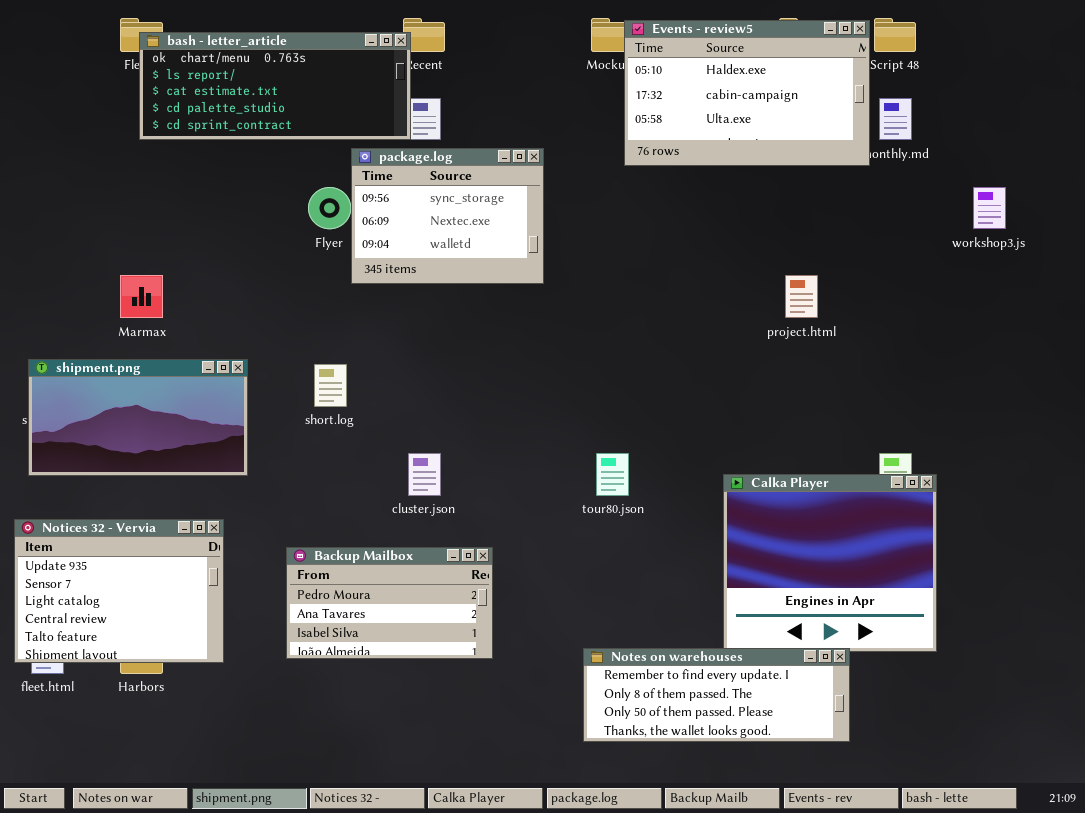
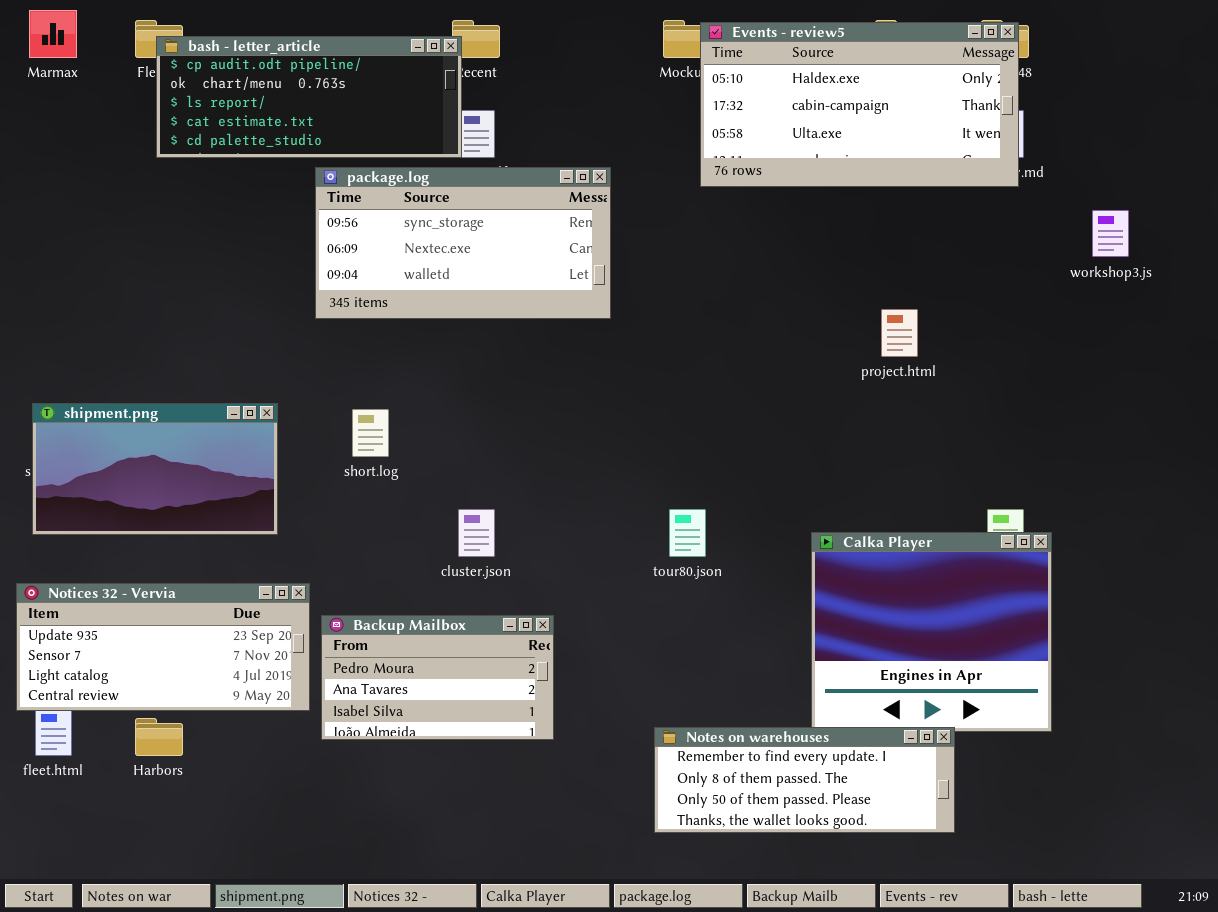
Events - review5: [624,20,870,166] -> [700,22,1019,187], resized
bash - letter_article: [139,32,411,140] -> [156,36,462,158], scrolled up 1 row
package.log: [351,148,544,284] -> [315,167,611,319], resized
Marmax: [120,275,163,318] -> [29,10,77,58], moved
Notices 32 - Vervia: [14,519,224,663] -> [16,583,310,711], resized

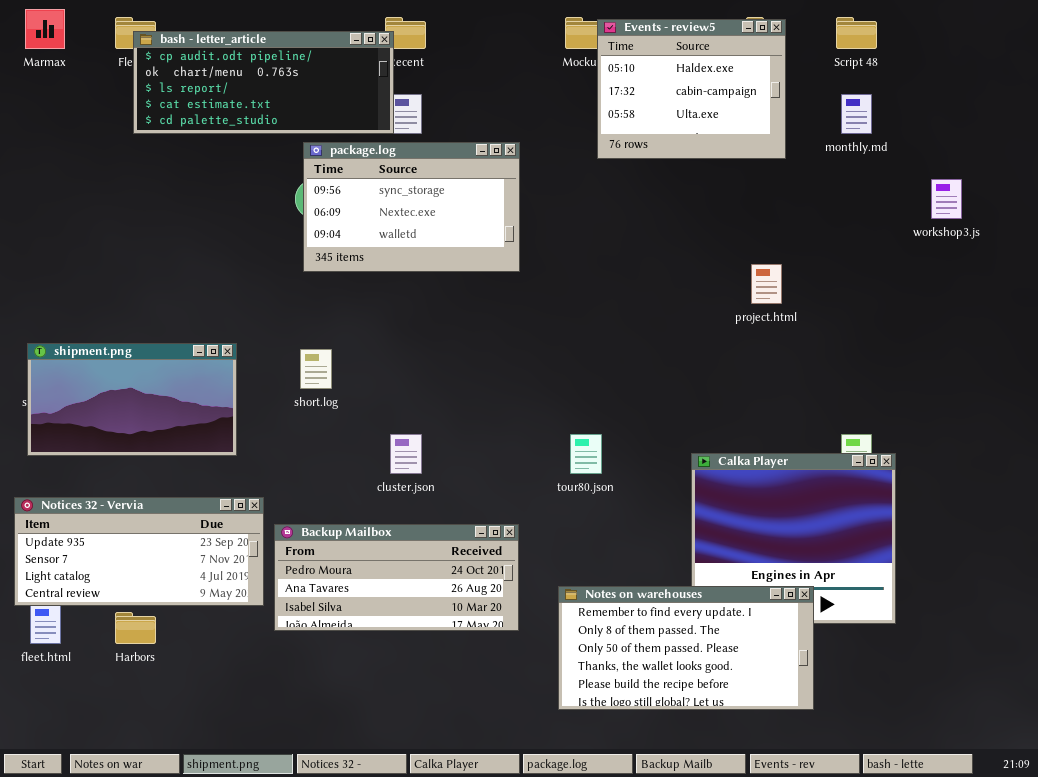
Events - review5: [700,22,1019,187] -> [597,19,786,159], resized
package.log: [315,167,611,319] -> [303,142,520,272], resized
Backup Mailbox: [321,615,554,740] -> [274,524,519,631], resized
Notes on warehouses: [654,727,955,833] -> [558,586,814,710], resized

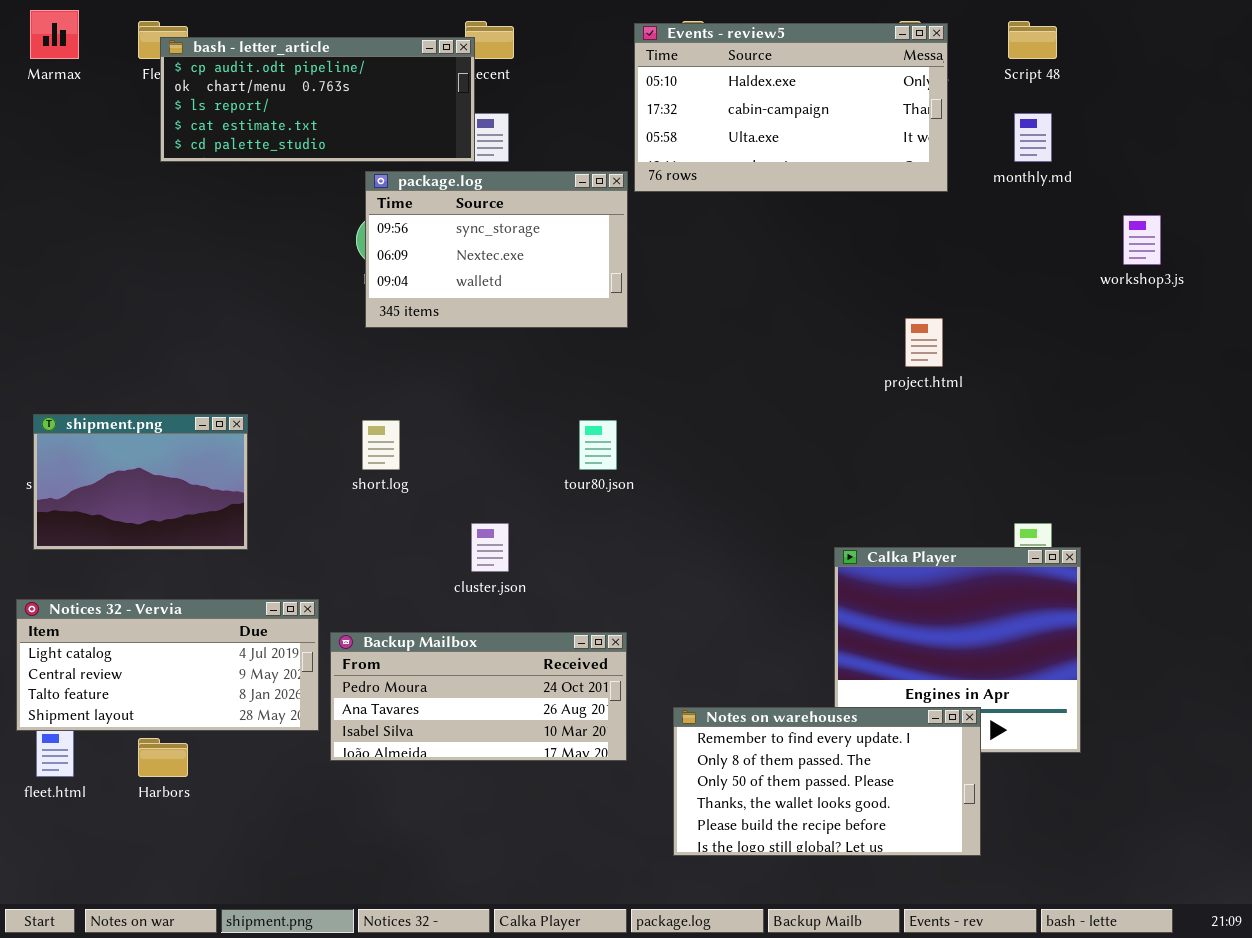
Events - review5: [597,19,786,159] -> [634,23,948,192], resized
shipment.png: [27,343,237,456] -> [33,414,248,550], resized
tour80.json: [570,434,602,474] -> [579,420,617,470], moved
Notices 32 - Vervia: [14,497,264,606] -> [16,599,319,731], scrolled down 2 rows

